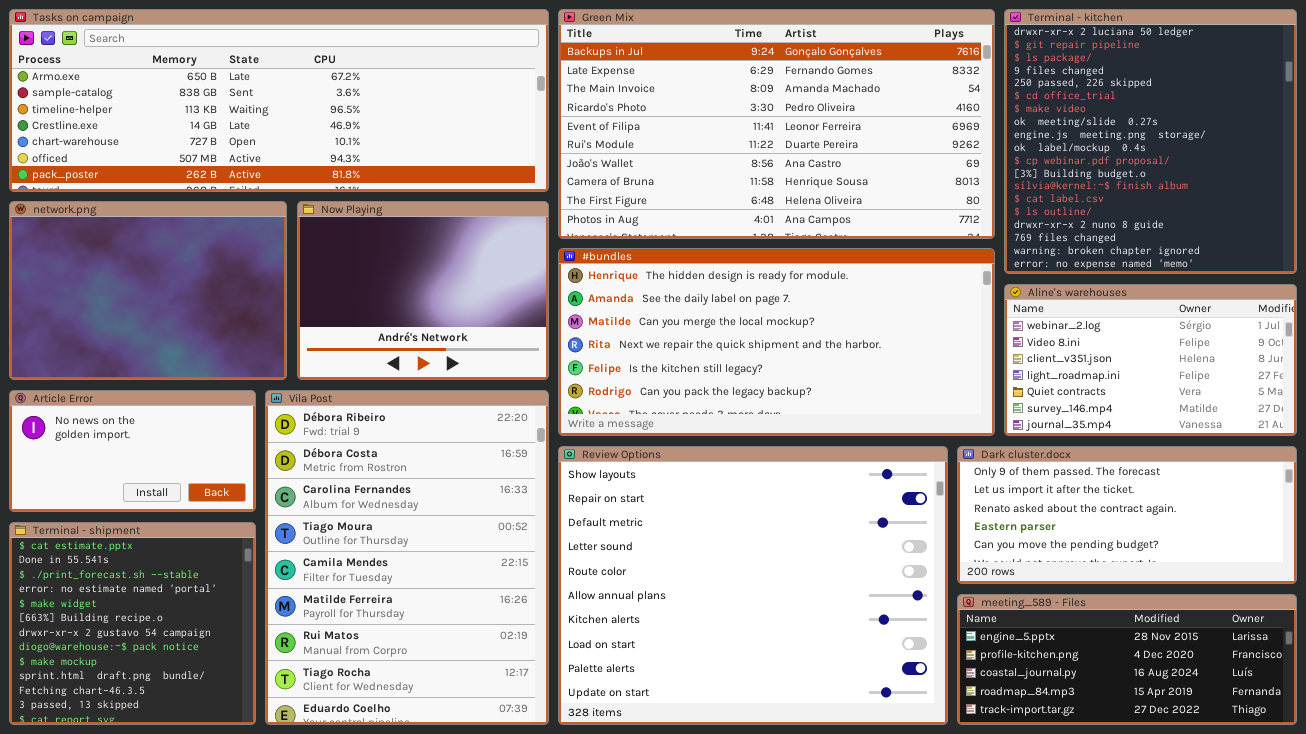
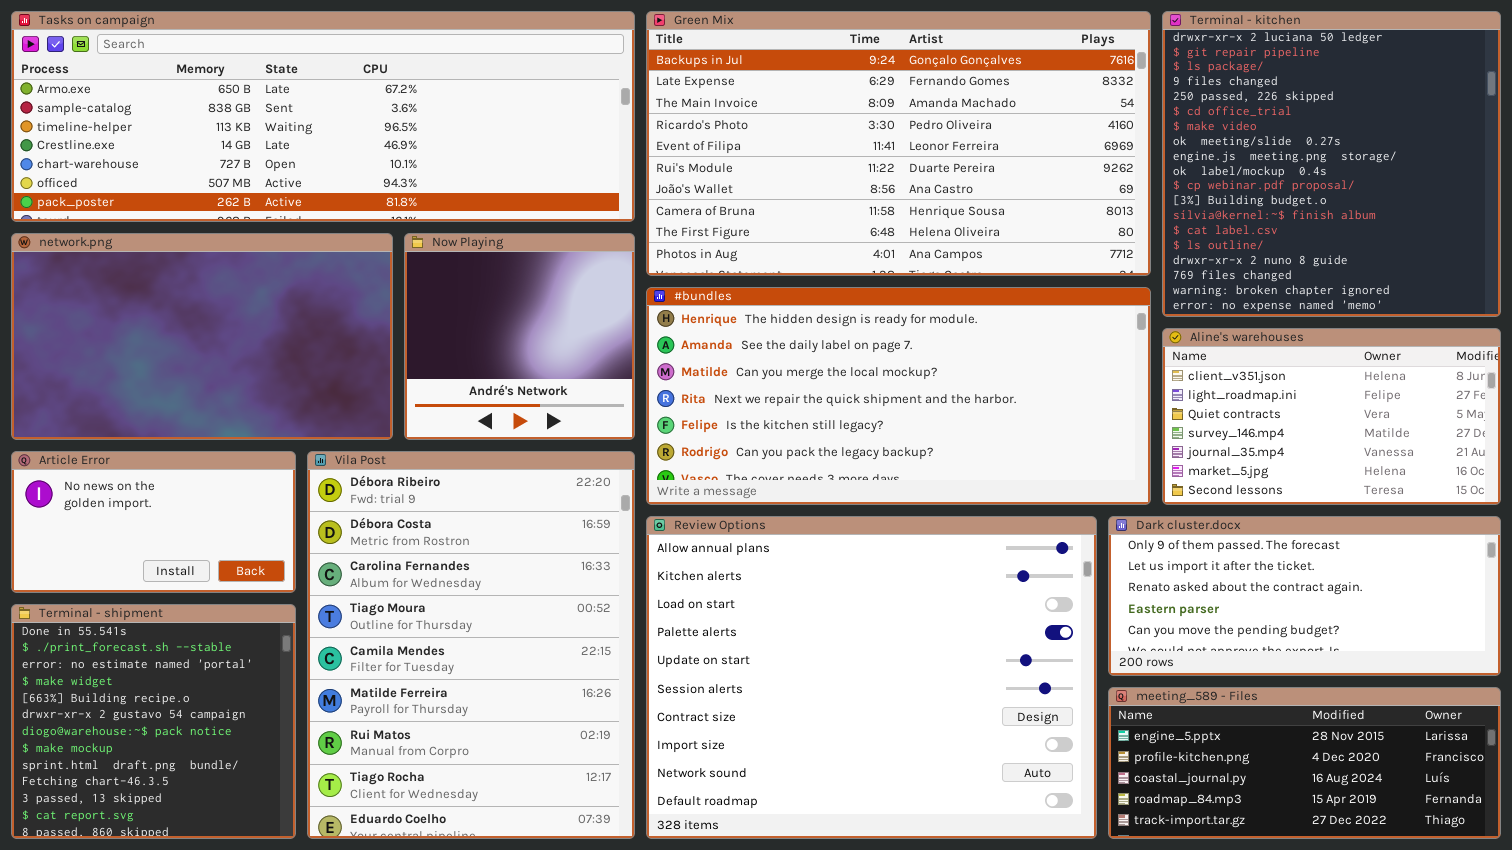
network.png: [9,201,287,380] -> [11,233,393,440], resized
Now Playing: [297,201,549,380] -> [404,233,635,440], resized
Aline's warehouses: [1004,284,1297,436] -> [1162,328,1501,505], scrolled down 2 rows
Review Options: [558,446,948,725] -> [646,516,1097,839], scrolled down 5 rows
Terminal - shipment: [9,522,256,725] -> [11,604,296,839], scrolled down 1 row

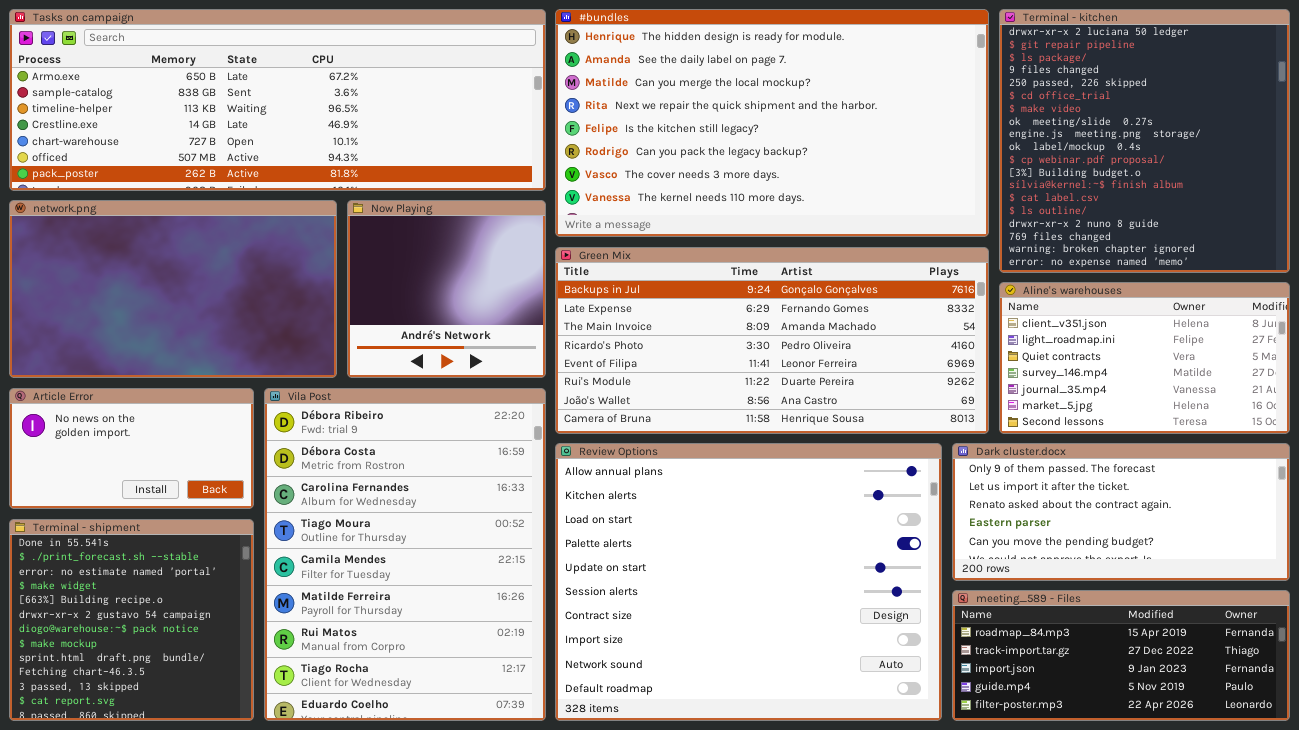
Green Mix: [646,11,1151,276] -> [555,247,989,434], moved, resized
#bundles: [646,287,1151,505] -> [555,9,989,237], moved, resized
meeting_589 - Files: [1108,687,1501,839] -> [952,590,1290,721], scrolled down 3 rows

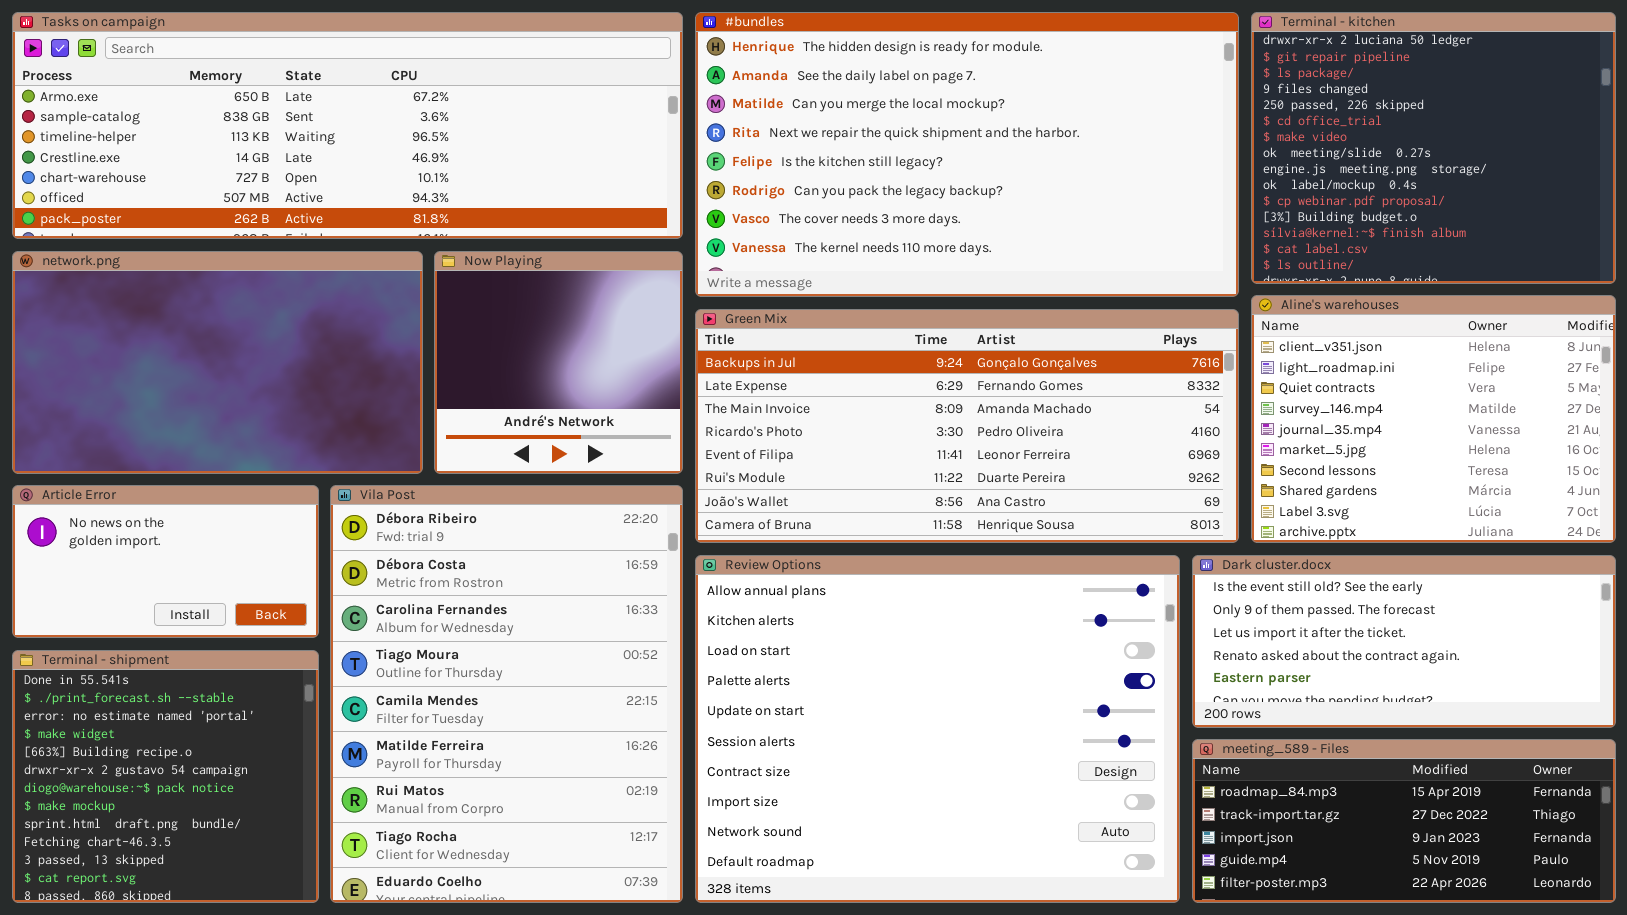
Terminal - kitchen: [999,9,1290,273] -> [1251,12,1616,284], resized
Aline's warehouses: [999,282,1290,434] -> [1251,295,1616,543], resized
Dark cluster.docx: [952,443,1290,581] -> [1192,555,1616,728], scrolled up 1 row

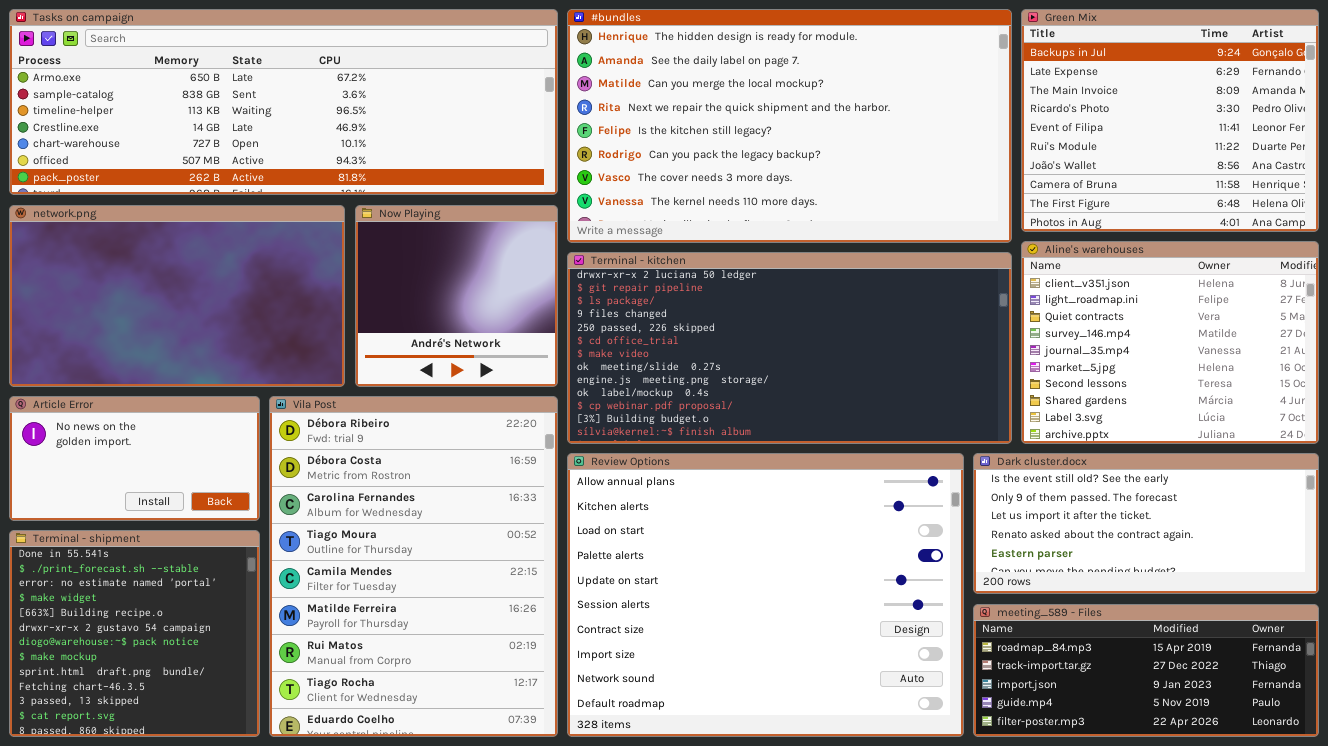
Terminal - kitchen: [1251,12,1616,284] -> [567,252,1012,444], moved, resized
Green Mix: [695,309,1239,543] -> [1021,9,1319,232], moved, resized

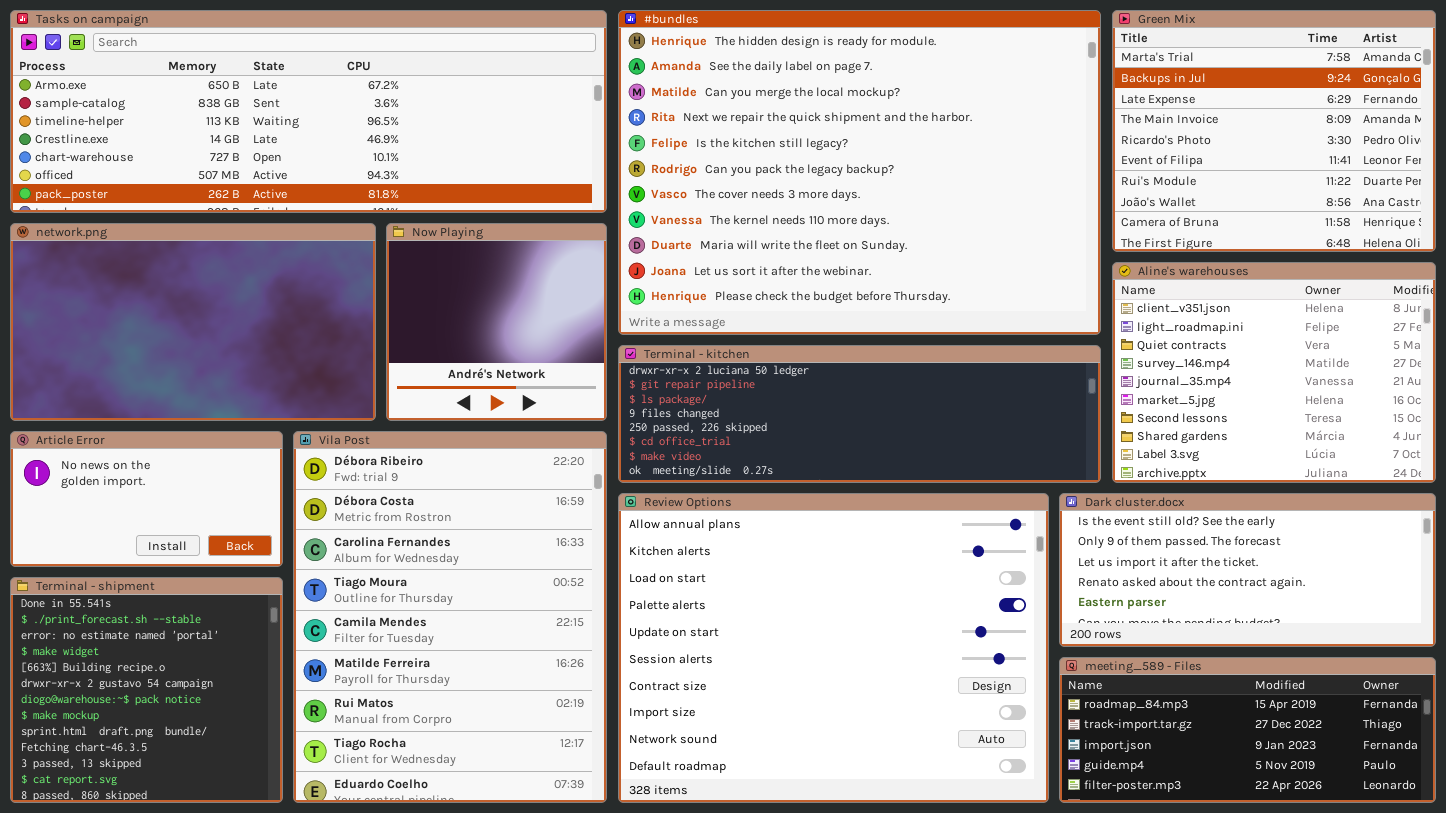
#bundles: [567,9,1012,243] -> [618,10,1101,335], resized
Green Mix: [1021,9,1319,232] -> [1112,10,1436,252], scrolled up 1 row
Terminal - kitchen: [567,252,1012,444] -> [618,345,1101,483], resized

